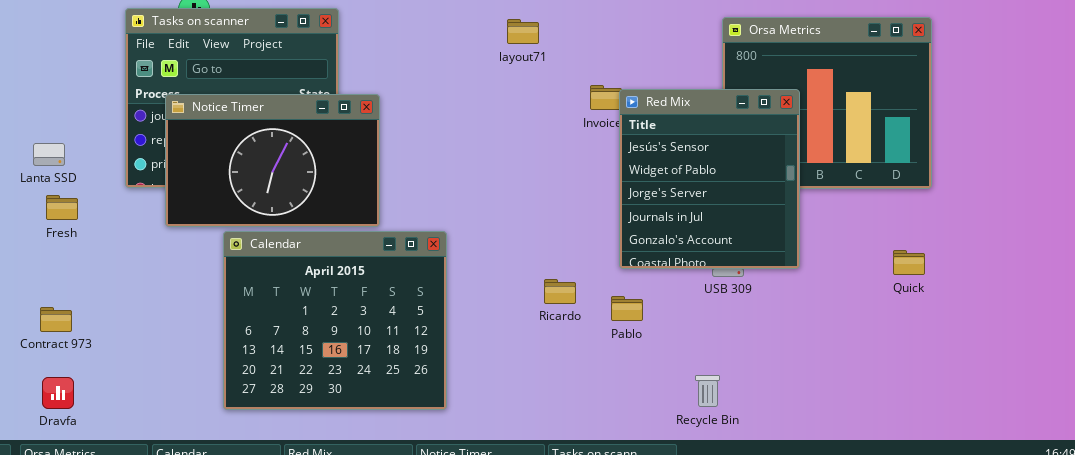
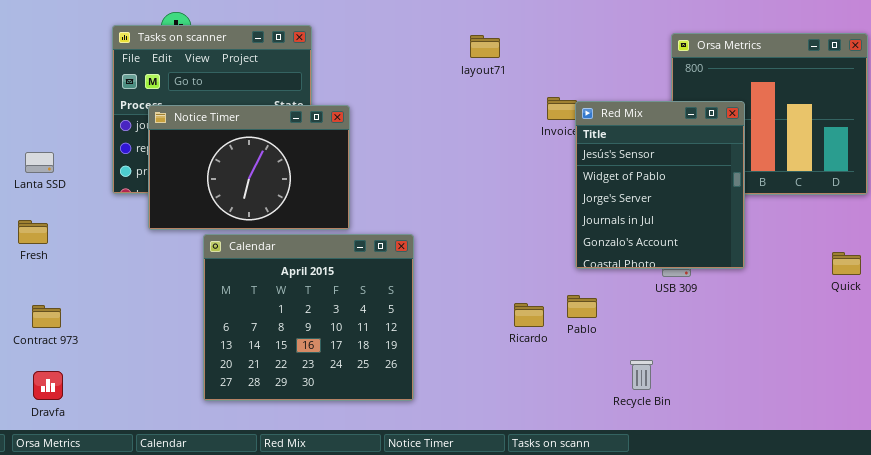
Fresh: [46,195,78,220] -> [18,220,48,244], moved
Ricardo: [544,279,576,304] -> [514,303,544,327], moved
Recycle Bin: [695,375,720,407] -> [630,360,653,390], moved

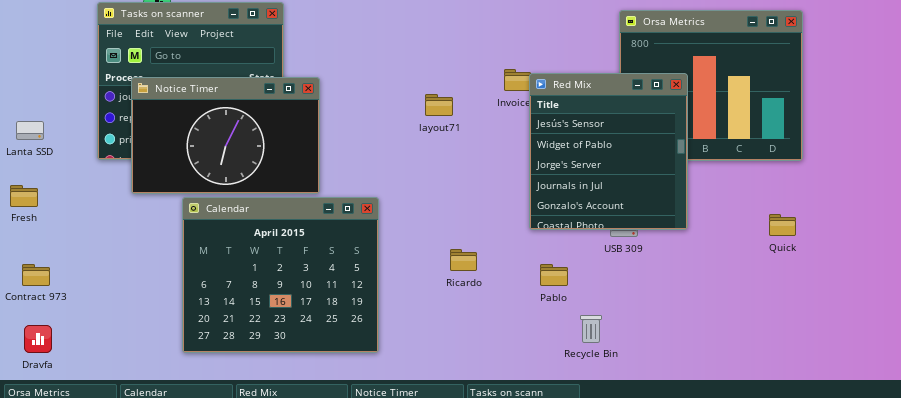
layout71: [470,35,500,58] -> [425,94,453,116], moved
Pablo: [567,295,597,318] -> [540,264,568,286], moved
Ricardo: [514,303,544,327] -> [450,249,477,271], moved

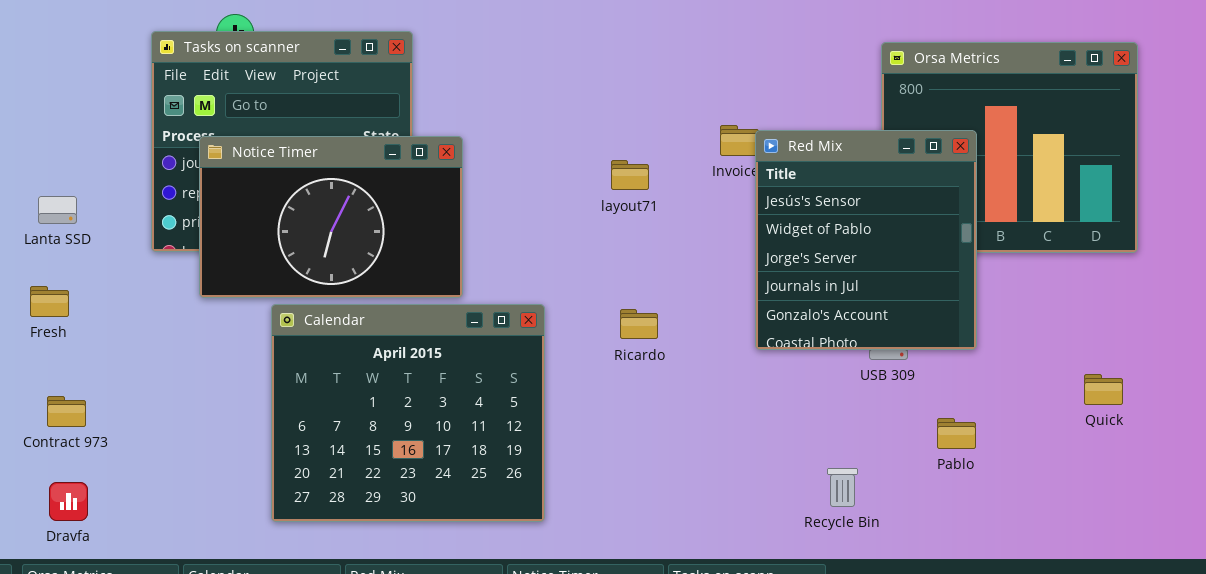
Quick: [769,214,796,236] -> [1084,374,1123,405], moved
Ricardo: [450,249,477,271] -> [620,309,658,339], moved
Pablo: [540,264,568,286] -> [937,418,976,449], moved

